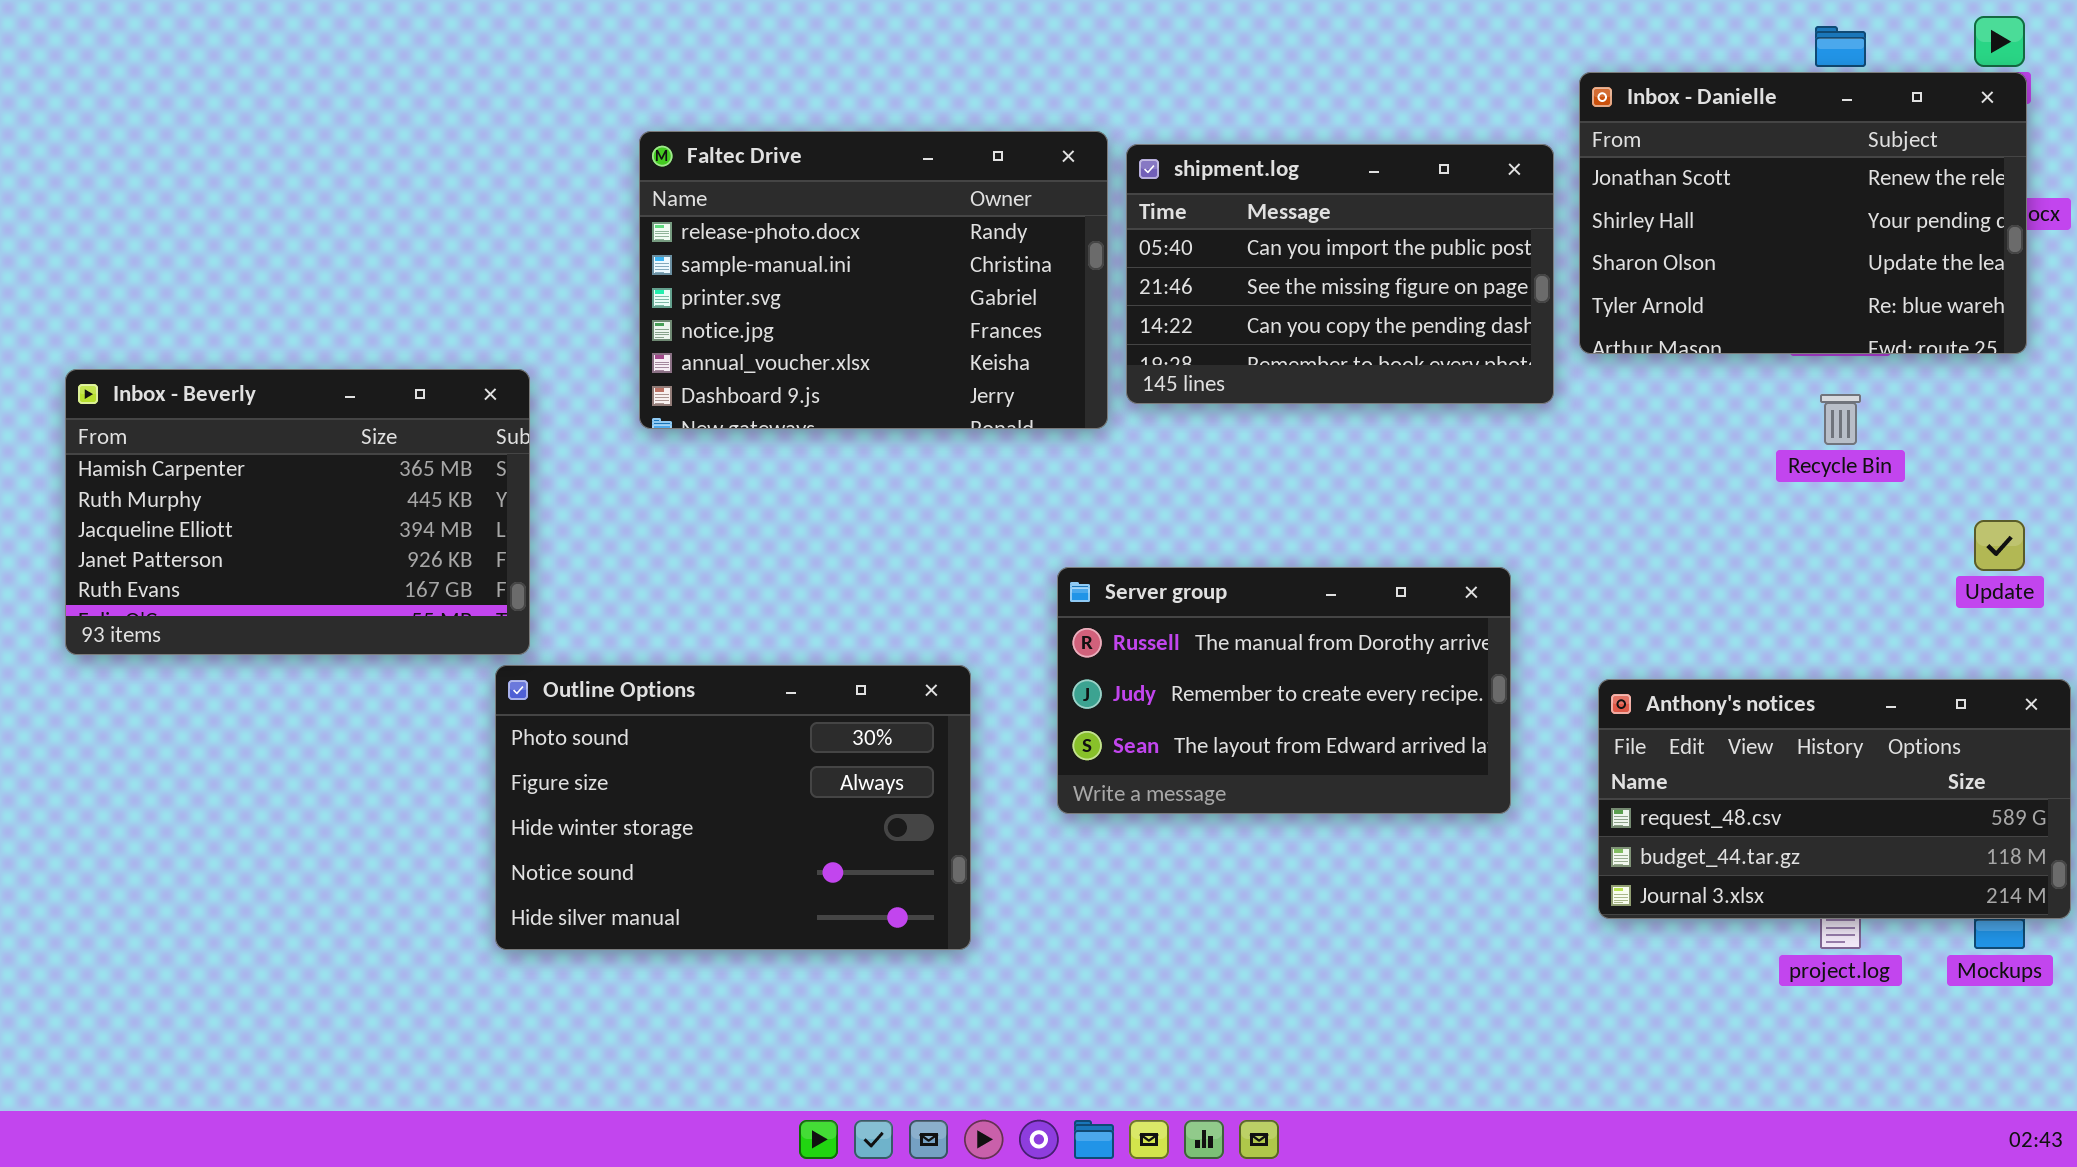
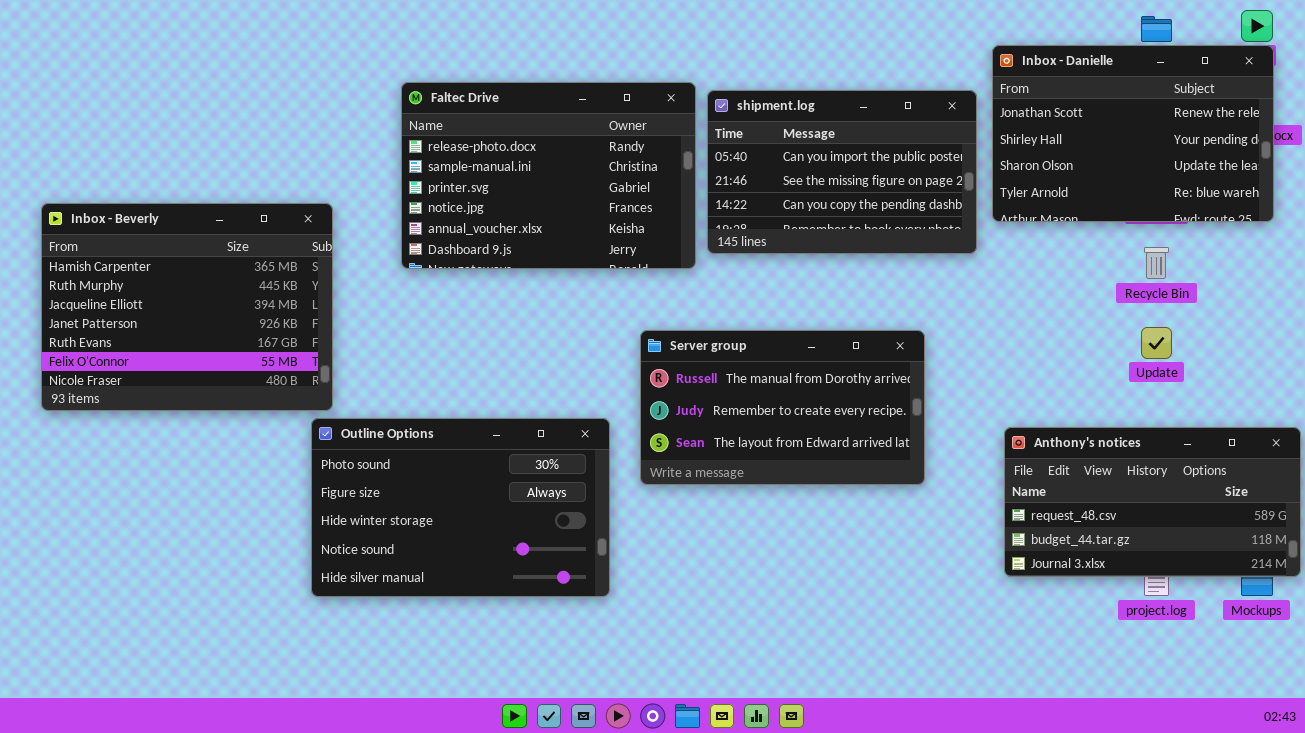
Inbox - Beverly: [65,369,530,655] -> [41,203,333,411], resized
Update: [1974,520,2025,571] -> [1141,327,1172,359], moved
Server group: [1057,567,1511,814] -> [640,330,925,485], moved

